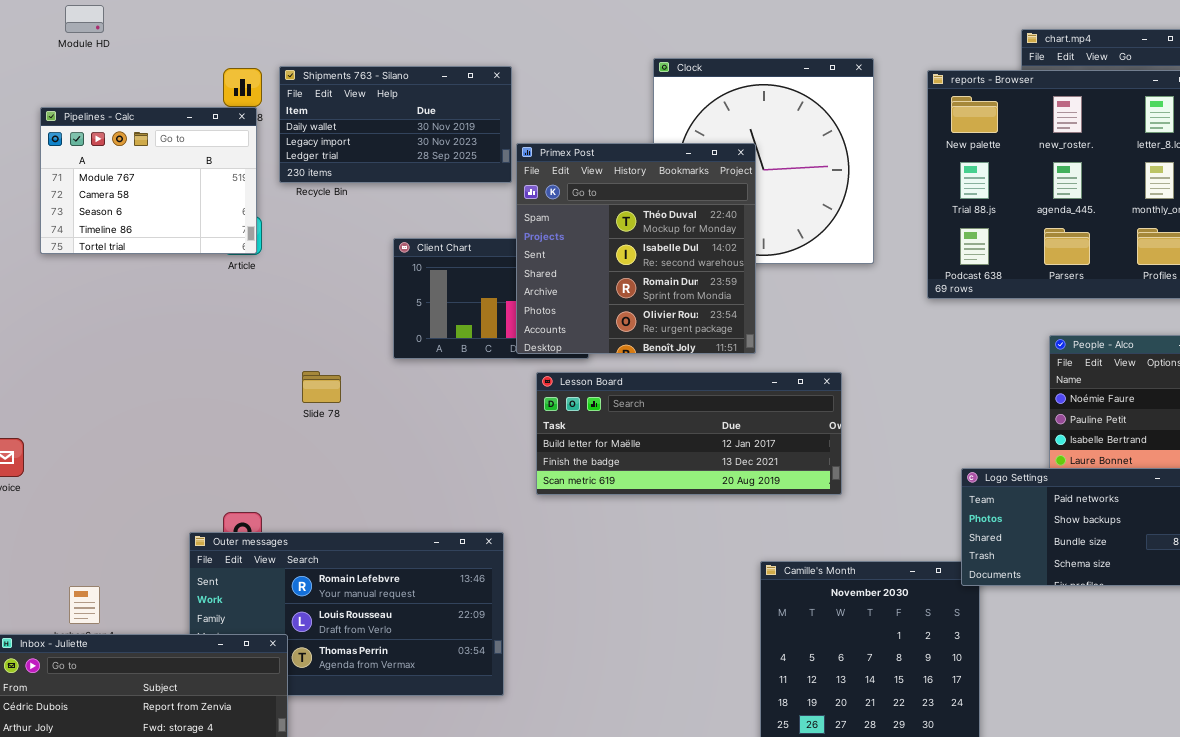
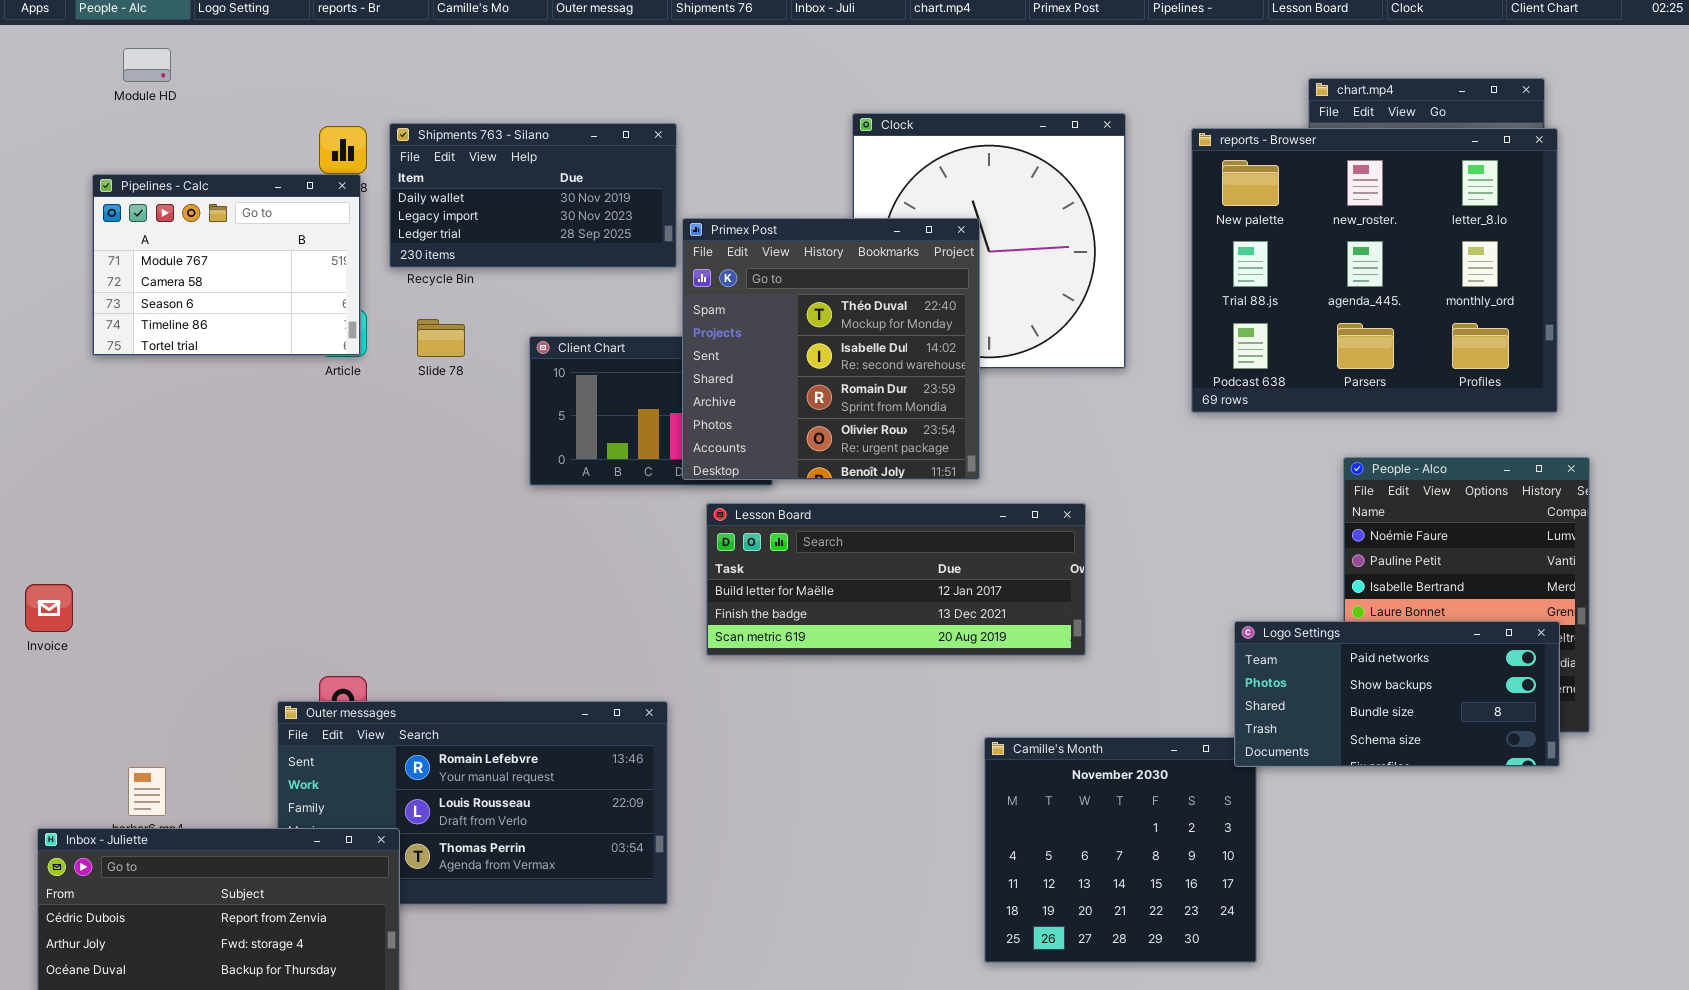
Slide 78: [302,371,341,403] -> [417,319,465,357], moved

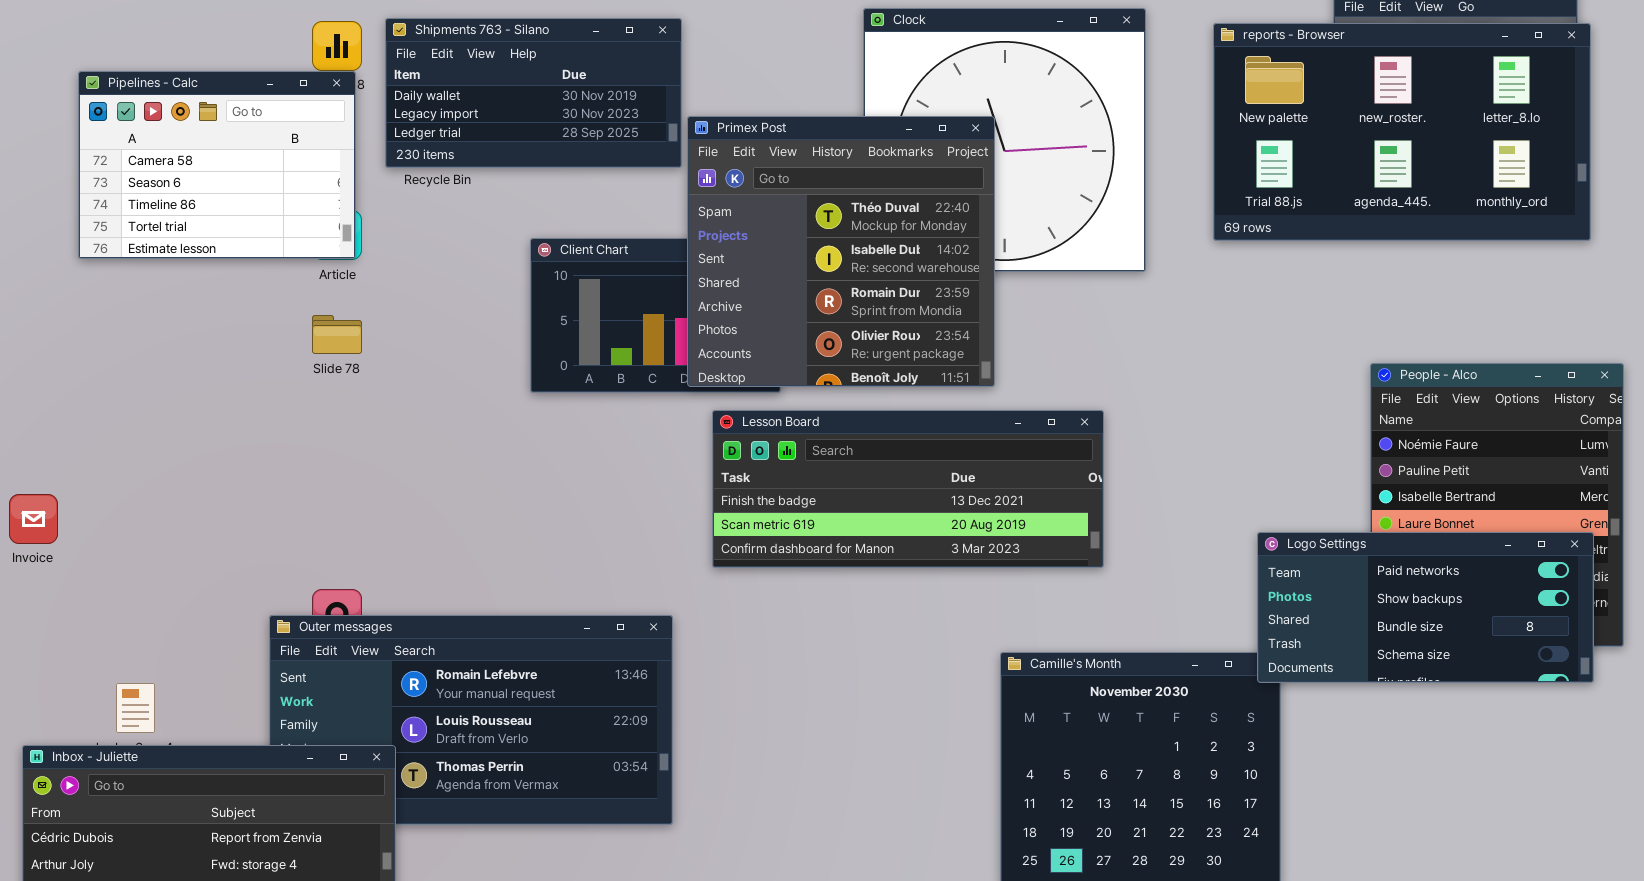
reports - Browser: [1191,128,1558,413] -> [1213,23,1591,241], resized
Pipelines - Calc: [92,174,361,356] -> [78,71,356,259], scrolled down 1 row
Slide 78: [417,319,465,357] -> [312,315,362,354], moved
Lesson Board: [706,503,1086,656] -> [712,410,1104,568], scrolled down 1 row

